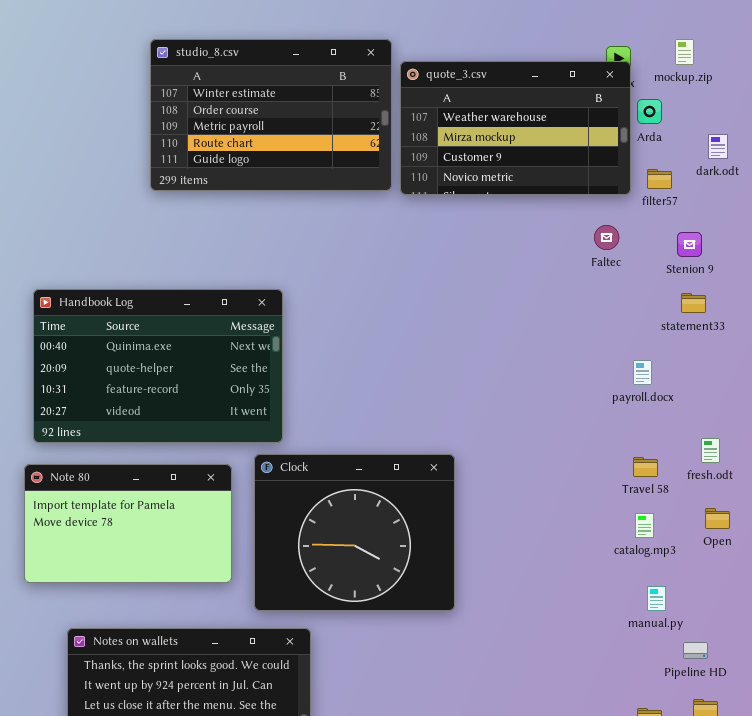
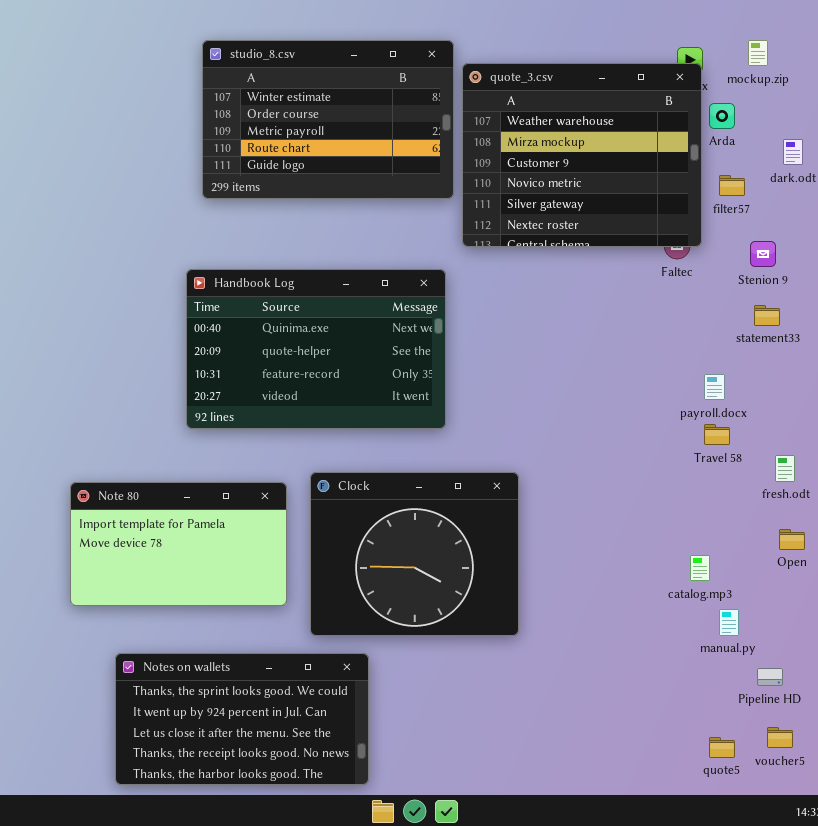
quote_3.csv: [400,61,631,195] -> [462,63,702,247], resized
Handbook Log: [33,289,283,443] -> [186,269,446,429], moved
Travel 58: [633,457,658,477] -> [704,424,730,445], moved
catalog.mp3: [635,513,654,538] -> [690,555,710,581], moved

